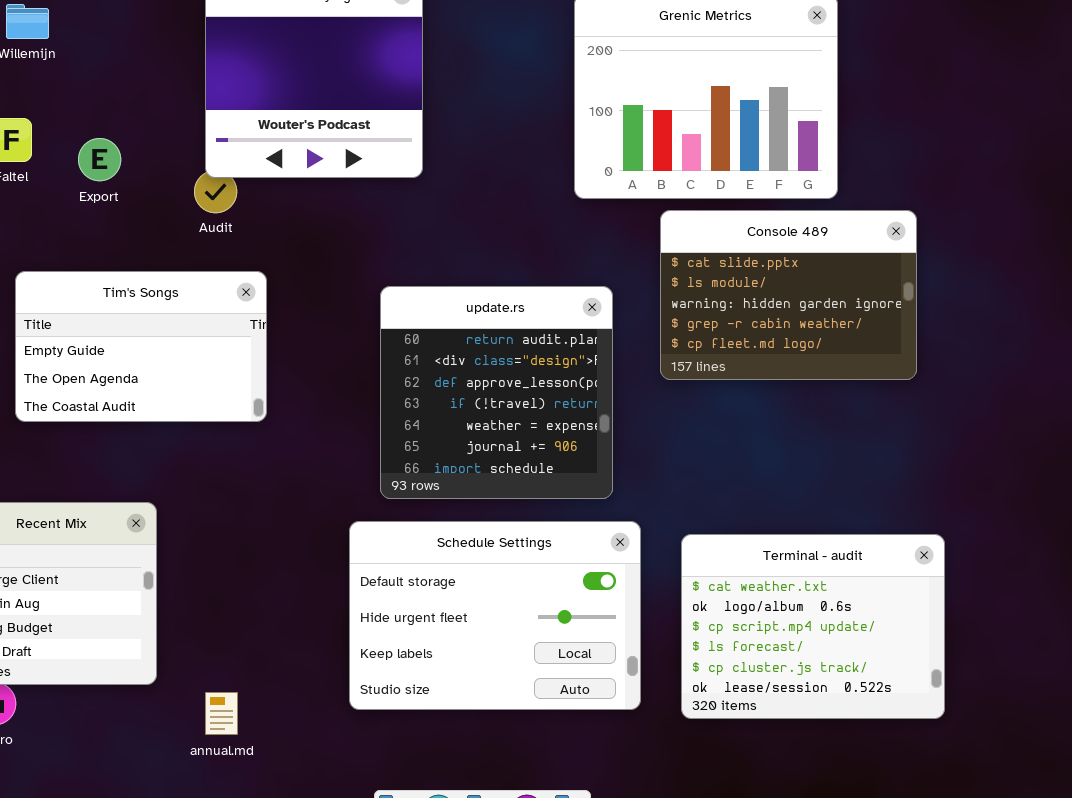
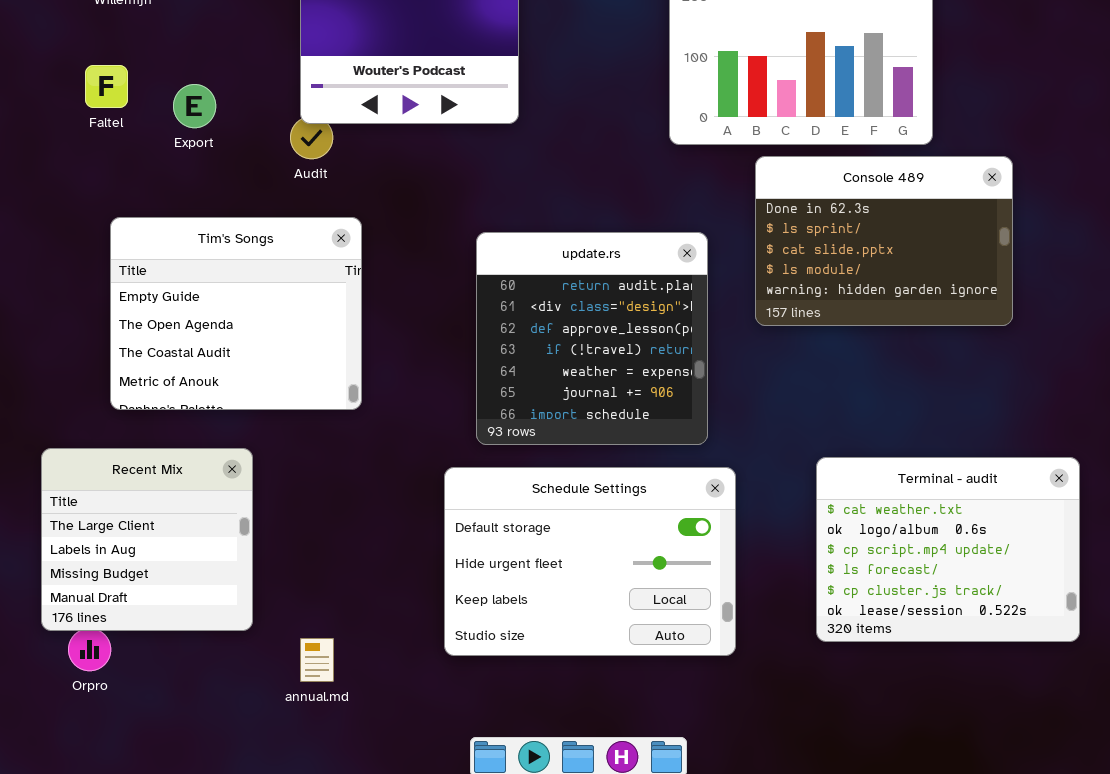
Console 489: [660,210,917,380] -> [755,156,1013,326], scrolled up 2 rows
Tim's Songs: [15,271,267,422] -> [110,217,362,410], resized
Terminal - audit: [681,534,945,719] -> [816,457,1080,642], moved

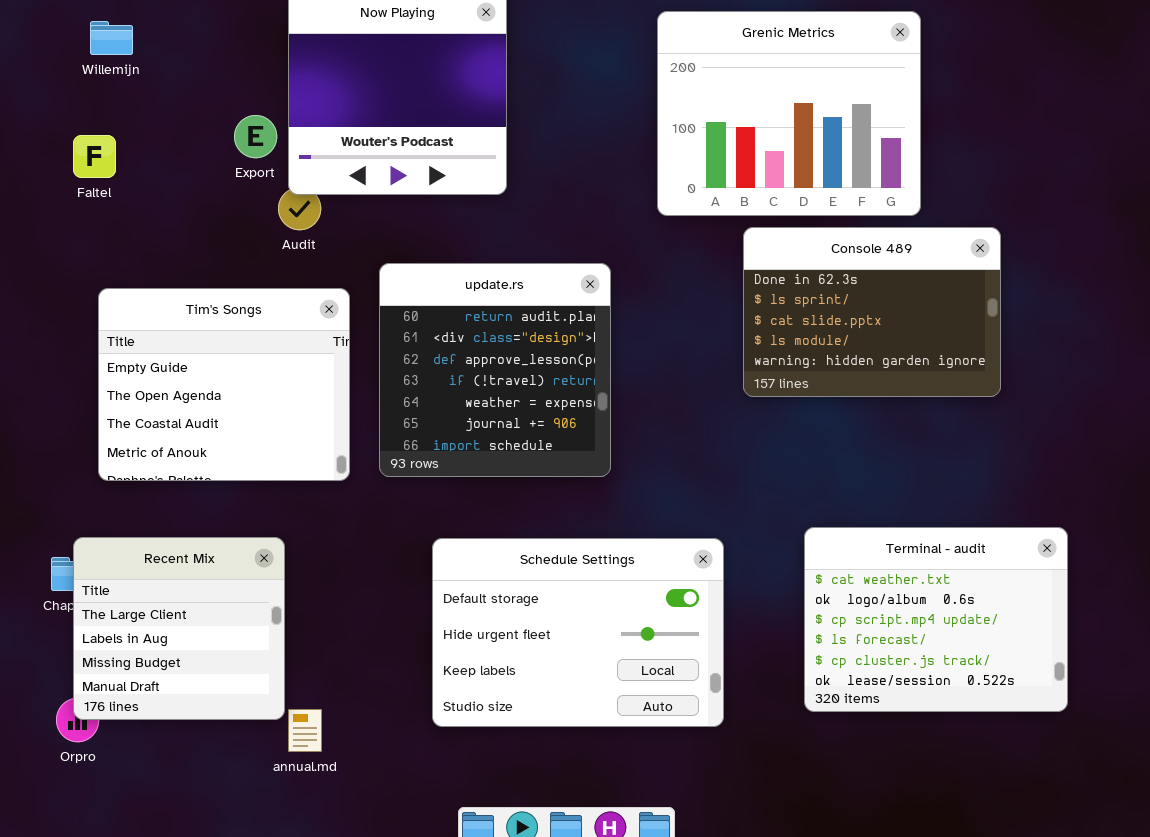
Export: [173,84,216,128] -> [234,115,277,158], moved
update.rs: [476,232,708,445] -> [379,263,611,477], moved
Recent Mix: [41,448,253,631] -> [73,537,285,720], moved

